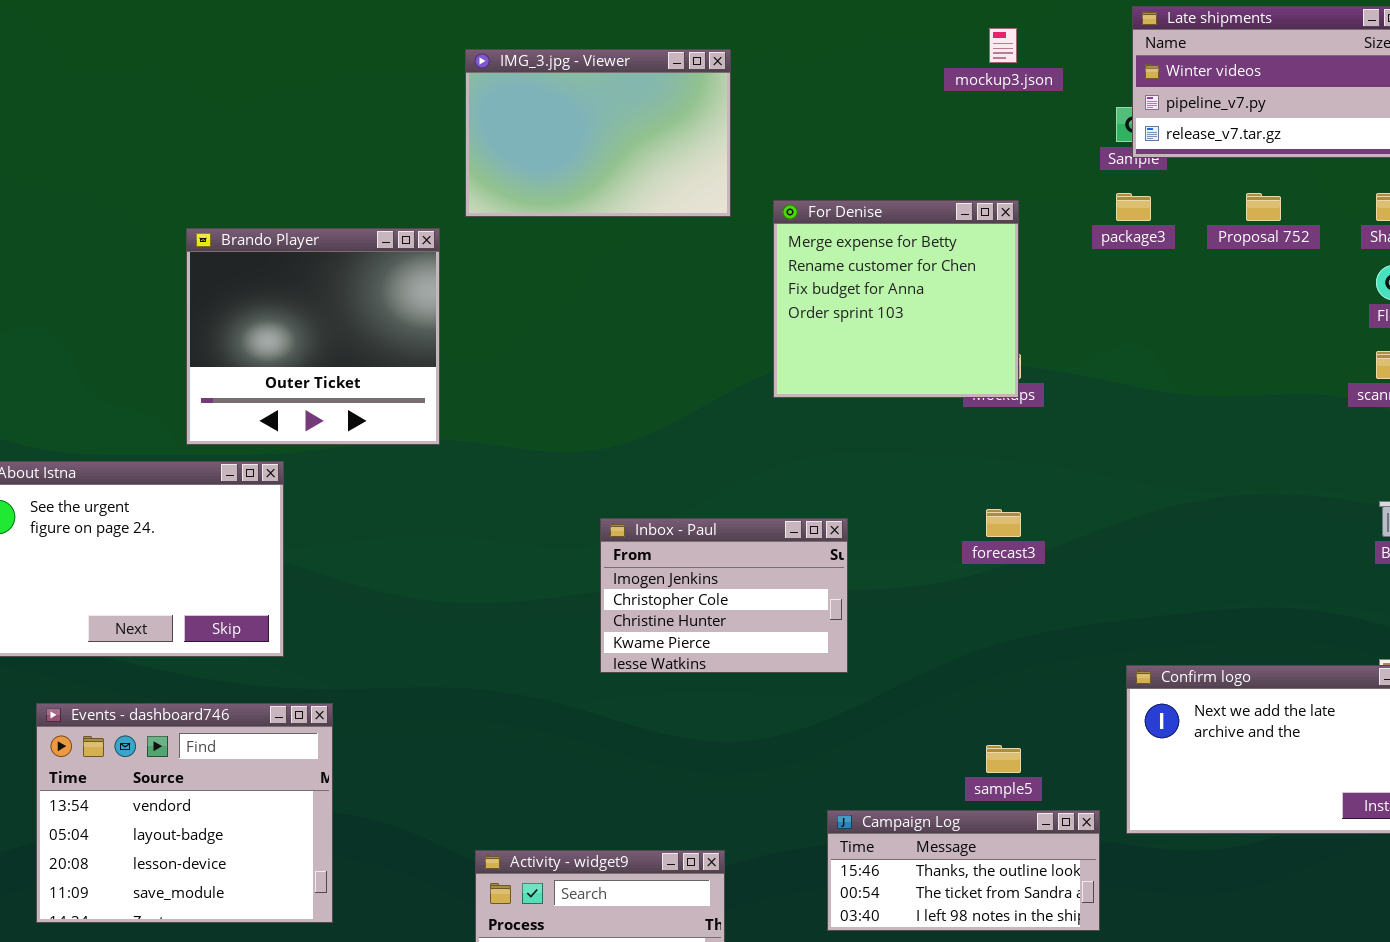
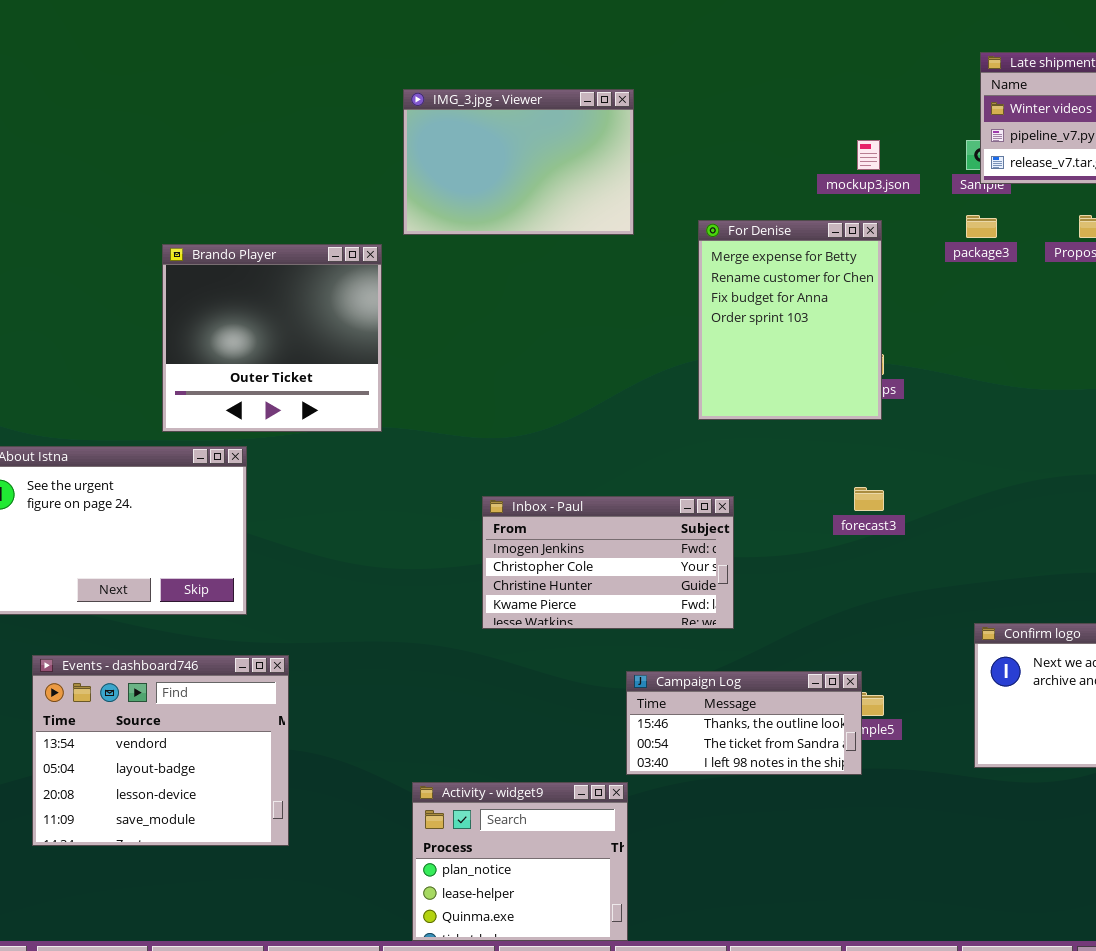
mockup3.json: [989,28,1017,63] -> [857,140,880,170], moved
For Denise: [773,200,1019,398] -> [698,220,882,420], resized
Inbox - Paul: [600,518,848,673] -> [482,496,734,629], resized
Campaign Log: [827,810,1100,931] -> [626,671,862,775], moved

